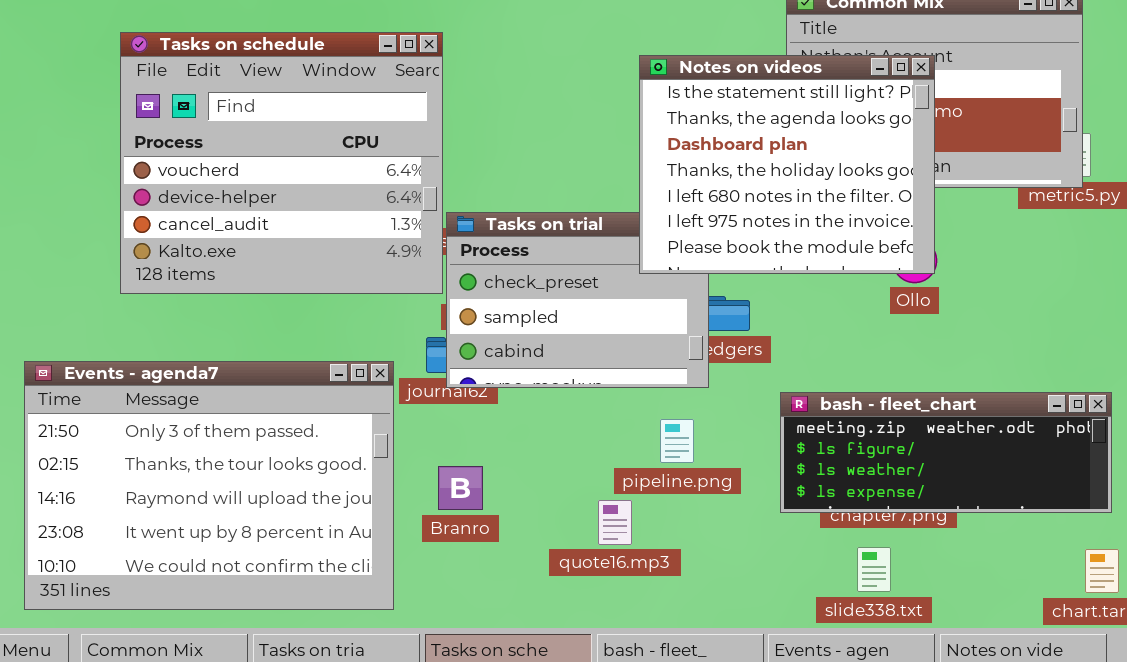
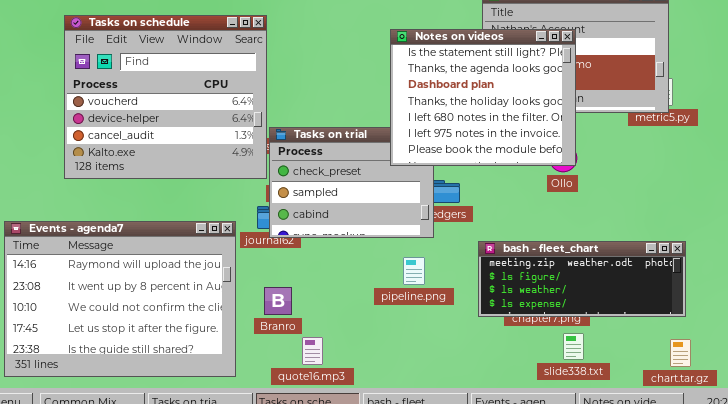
Events - agenda7: [24,361,394,610] -> [4,221,236,377], scrolled down 2 rows
quote16.mp3: [598,500,632,545] -> [302,337,323,365], moved
slide338.txt: [857,547,891,592] -> [563,333,584,360], moved

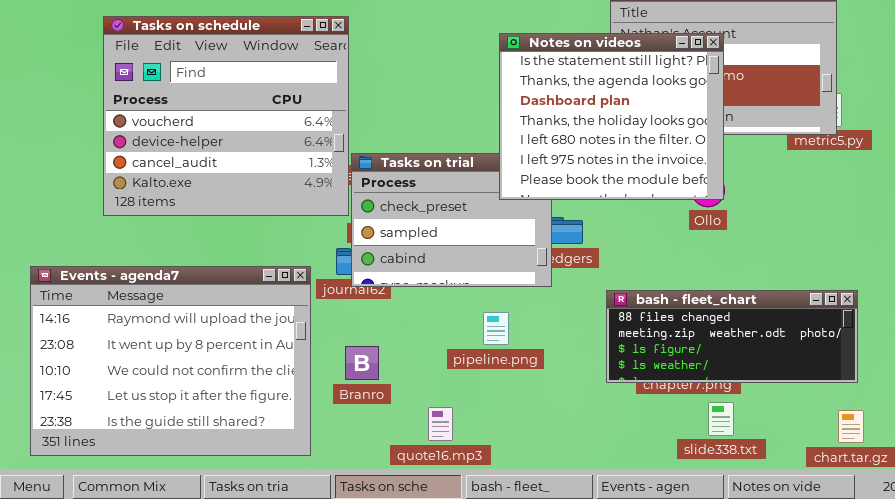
bash - fleet_chart: [478,241,686,317] -> [606,290,858,383], scrolled up 1 row
pipeline.png: [403,257,425,285] -> [483,312,509,345], moved
quote16.mp3: [302,337,323,365] -> [428,407,453,441], moved

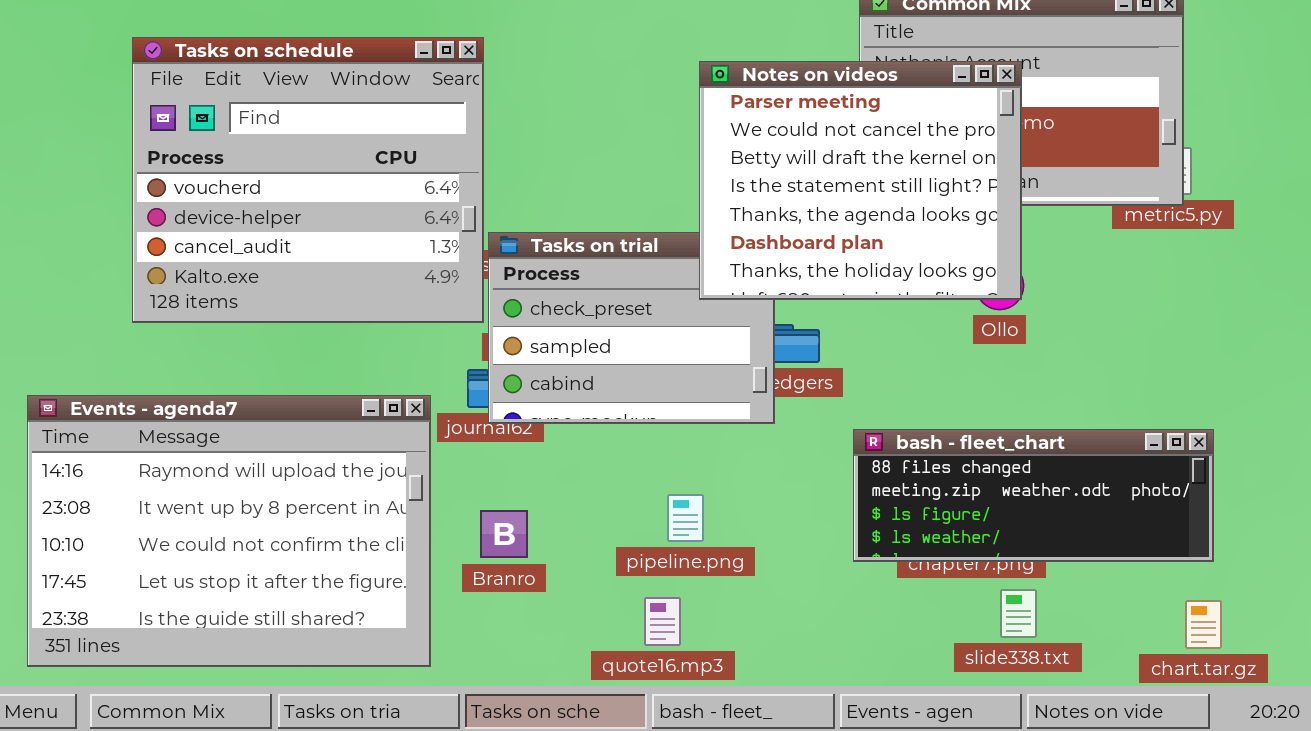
Notes on videos: [499,33,724,200] -> [699,61,1022,300], scrolled up 3 rows
pipeline.png: [483,312,509,345] -> [667,494,704,542], moved
quote16.mp3: [428,407,453,441] -> [644,597,681,646], moved

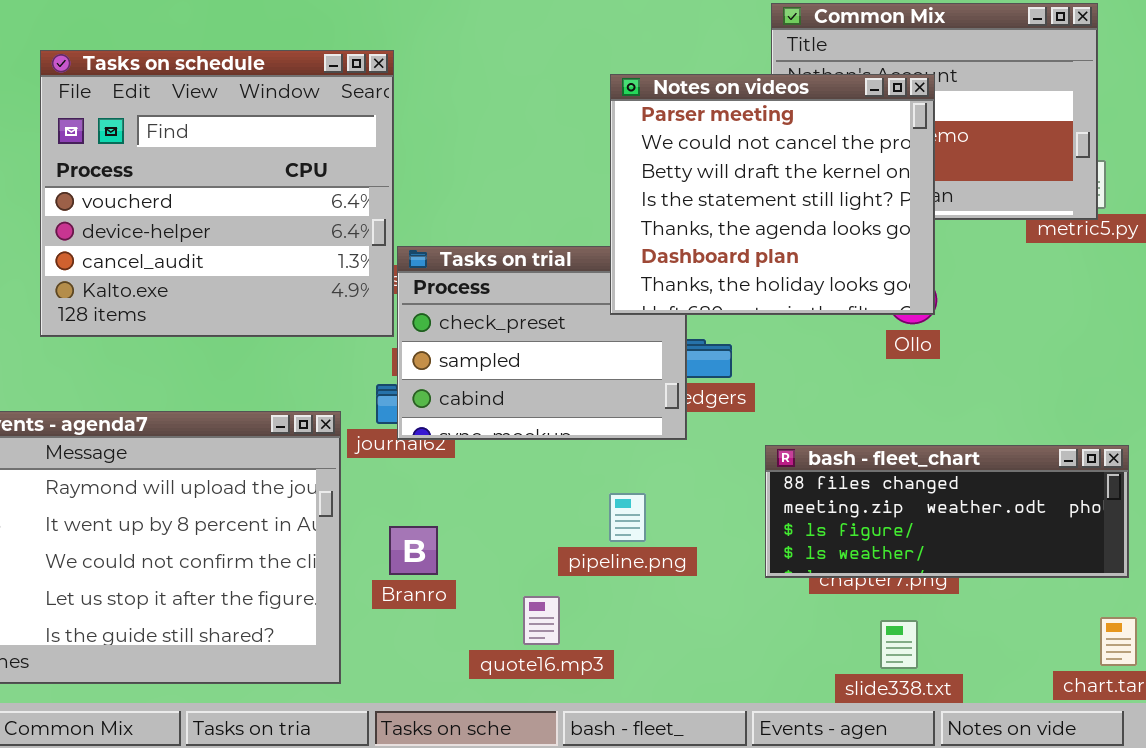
pipeline.png: [667,494,704,542] -> [609,493,646,542], moved
slide338.txt: [1000,589,1037,638] -> [880,620,918,669], moved
quote16.mp3: [644,597,681,646] -> [523,596,560,645], moved

